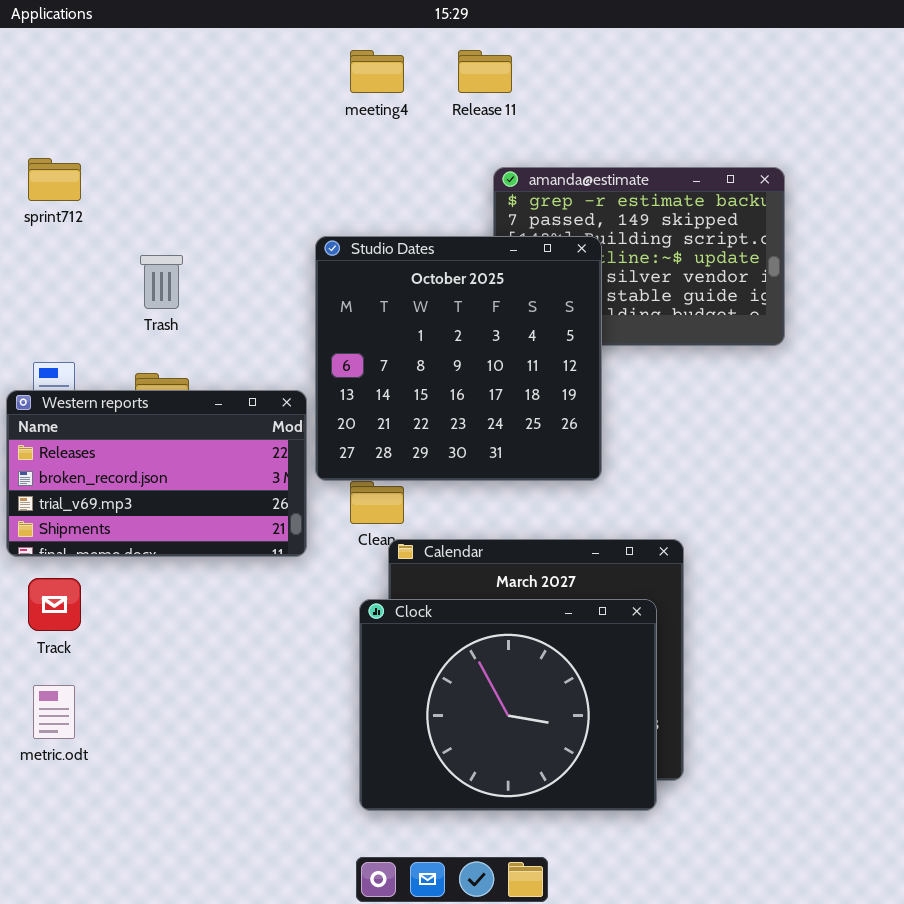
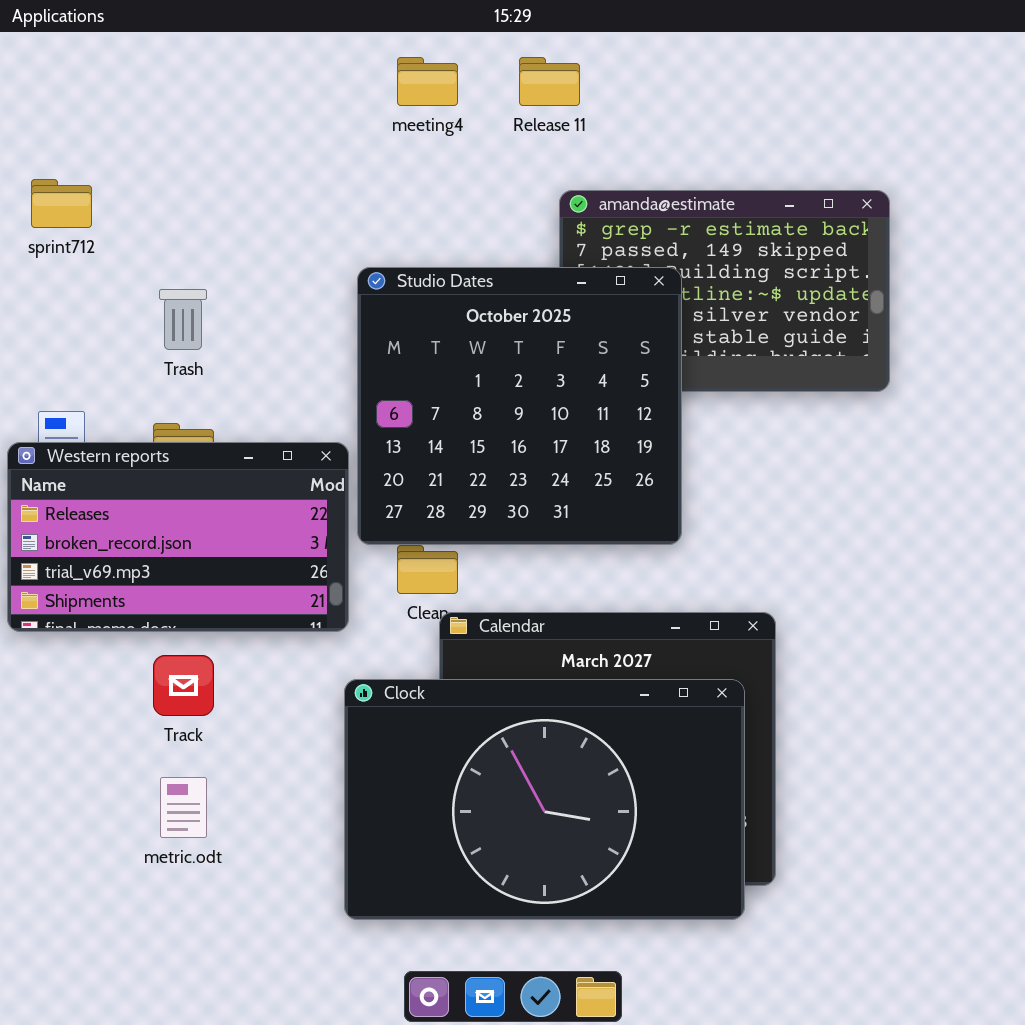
Track: [28,578,81,631] -> [153,655,214,716], moved
Clock: [359,599,657,811] -> [344,679,745,920], resized
metric.odt: [33,685,75,739] -> [160,777,207,838], moved

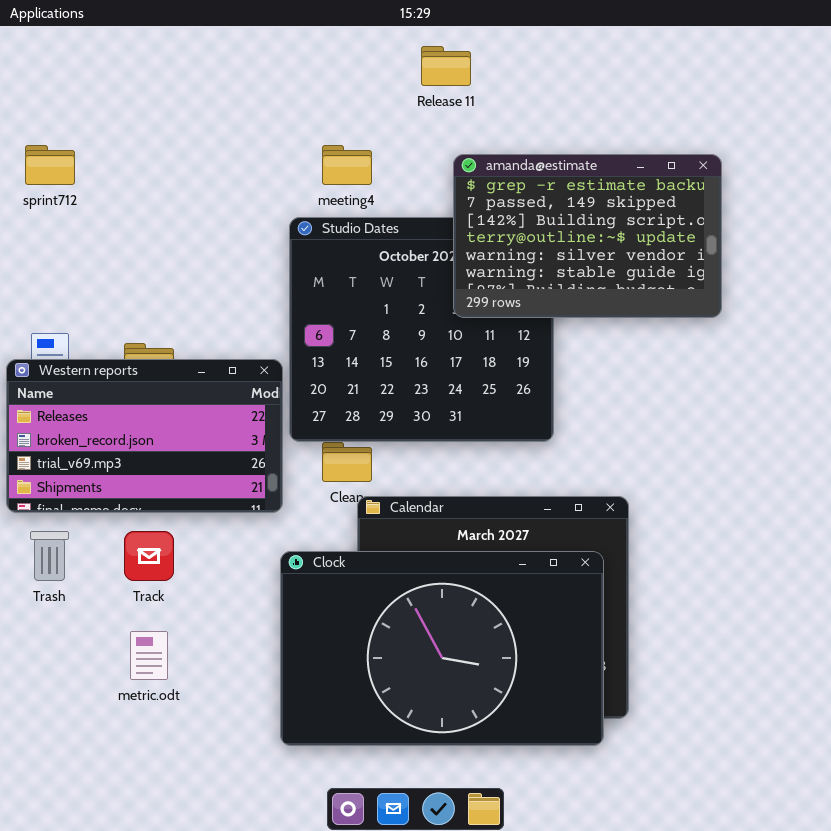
meeting4: [397,57,458,106] -> [322,145,372,185], moved
amanda@estimate: [559,190,890,392] -> [453,154,722,318], raised
Trash: [159,289,207,350] -> [30,531,69,581], moved

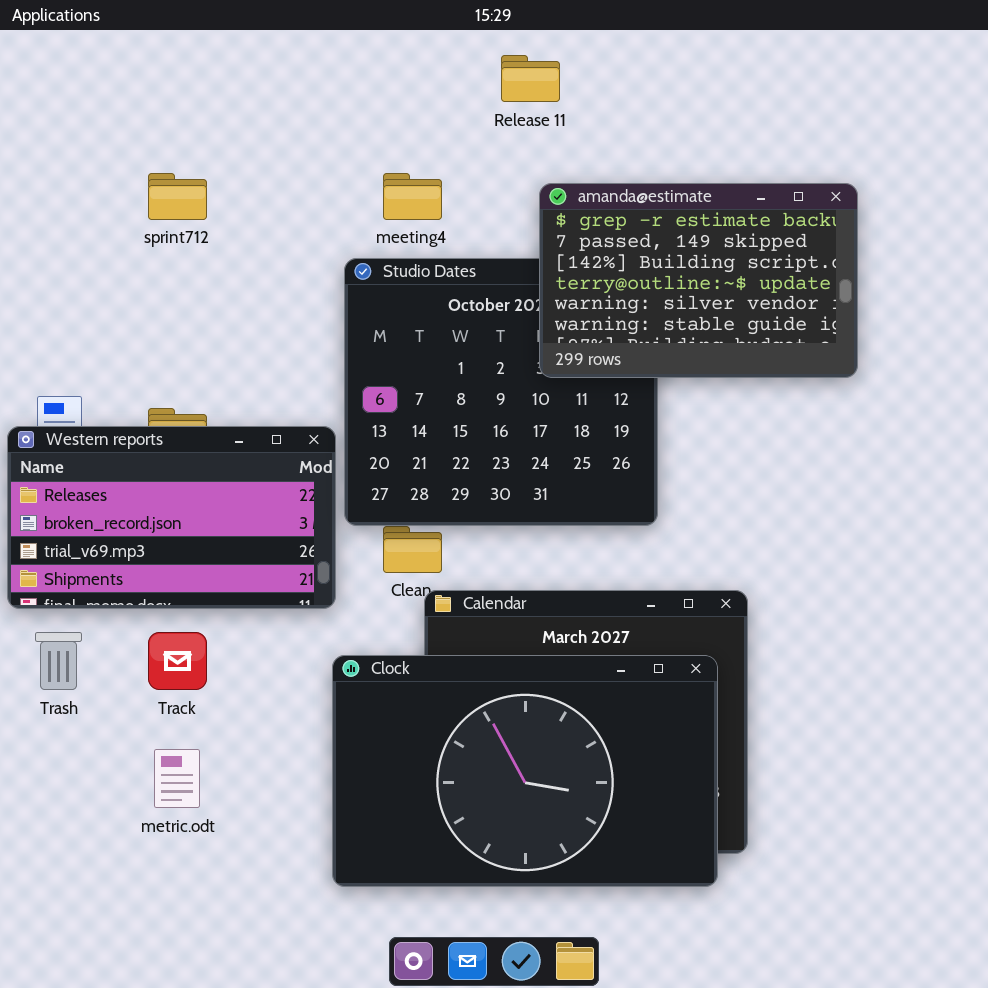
sprint712: [25,145,75,185] -> [148,173,207,220], moved

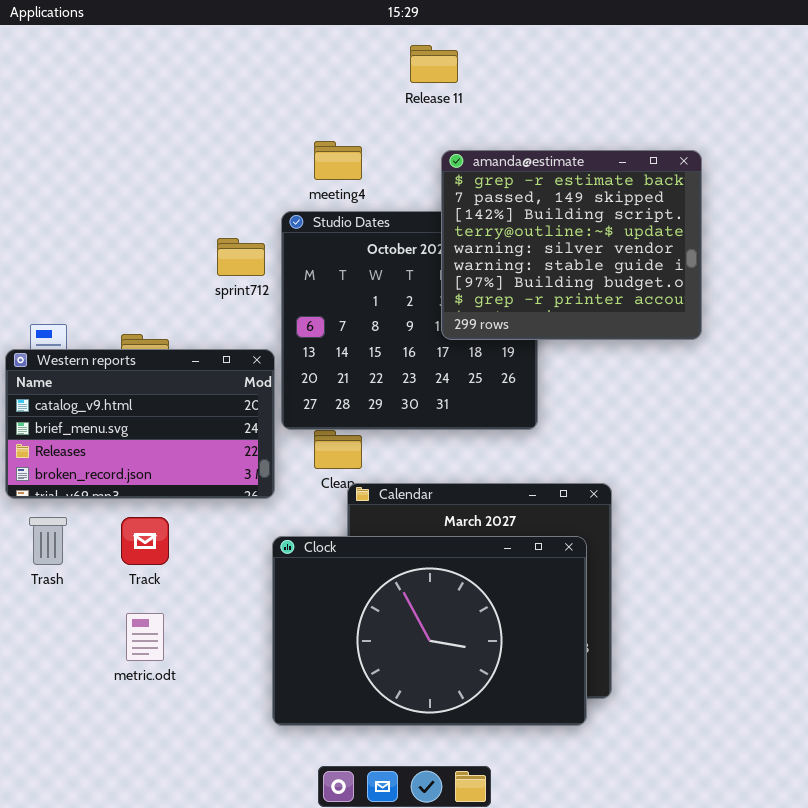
sprint712: [148,173,207,220] -> [217,238,265,276], moved
amanda@estimate: [539,183,858,378] -> [441,150,702,340], resized
Western reports: [7,426,336,609] -> [5,349,275,499], scrolled up 2 rows

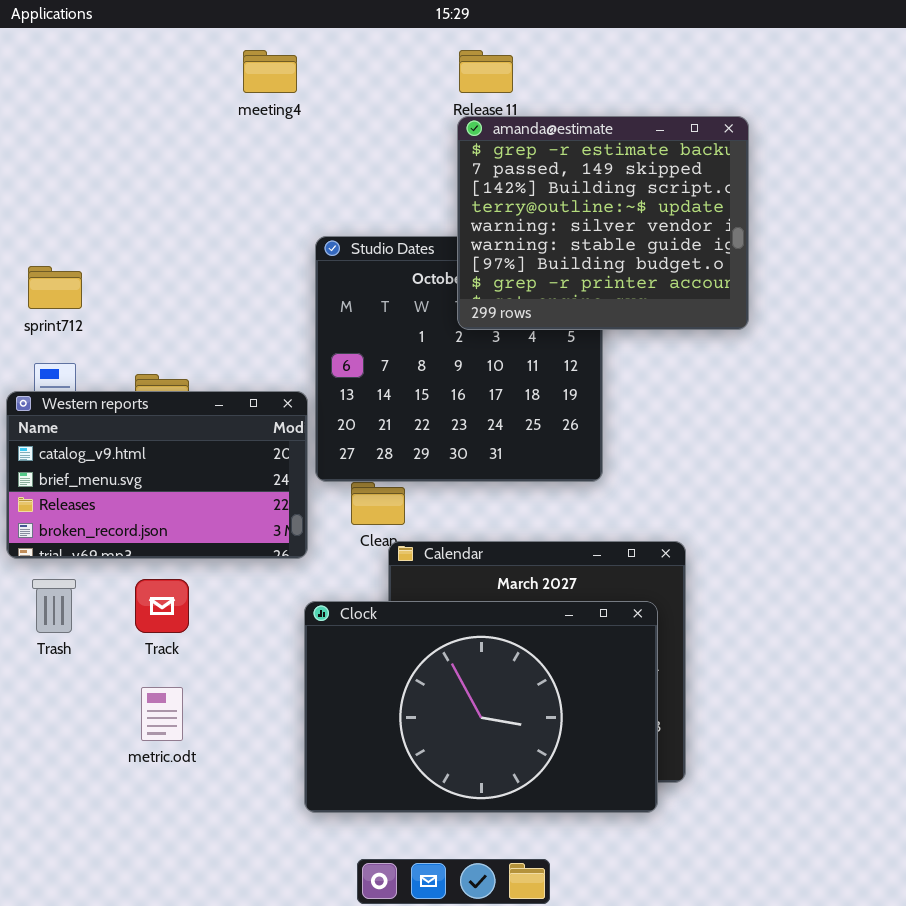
meeting4: [314,141,362,180] -> [243,50,297,93], moved
amanda@estimate: [441,150,702,340] -> [457,116,749,330], moved
sprint712: [217,238,265,276] -> [28,266,82,309], moved

